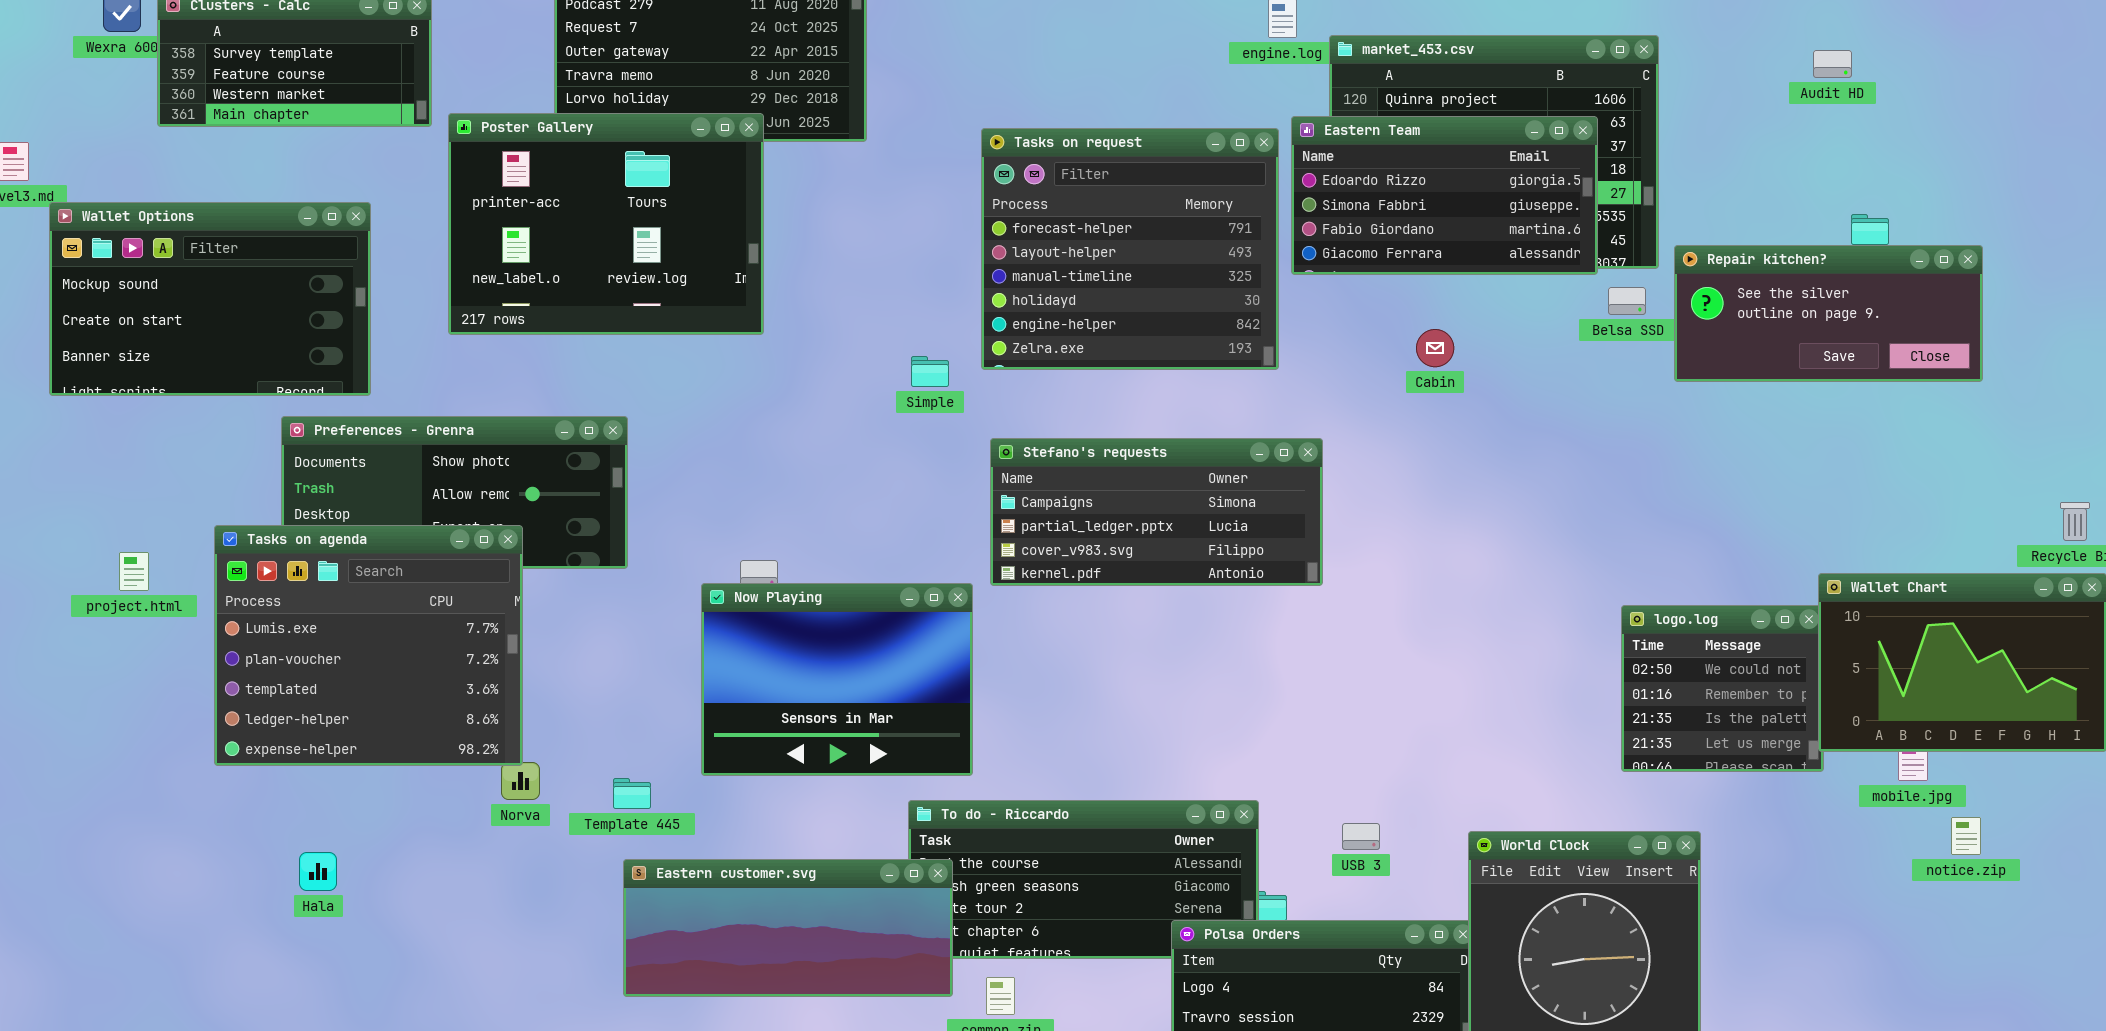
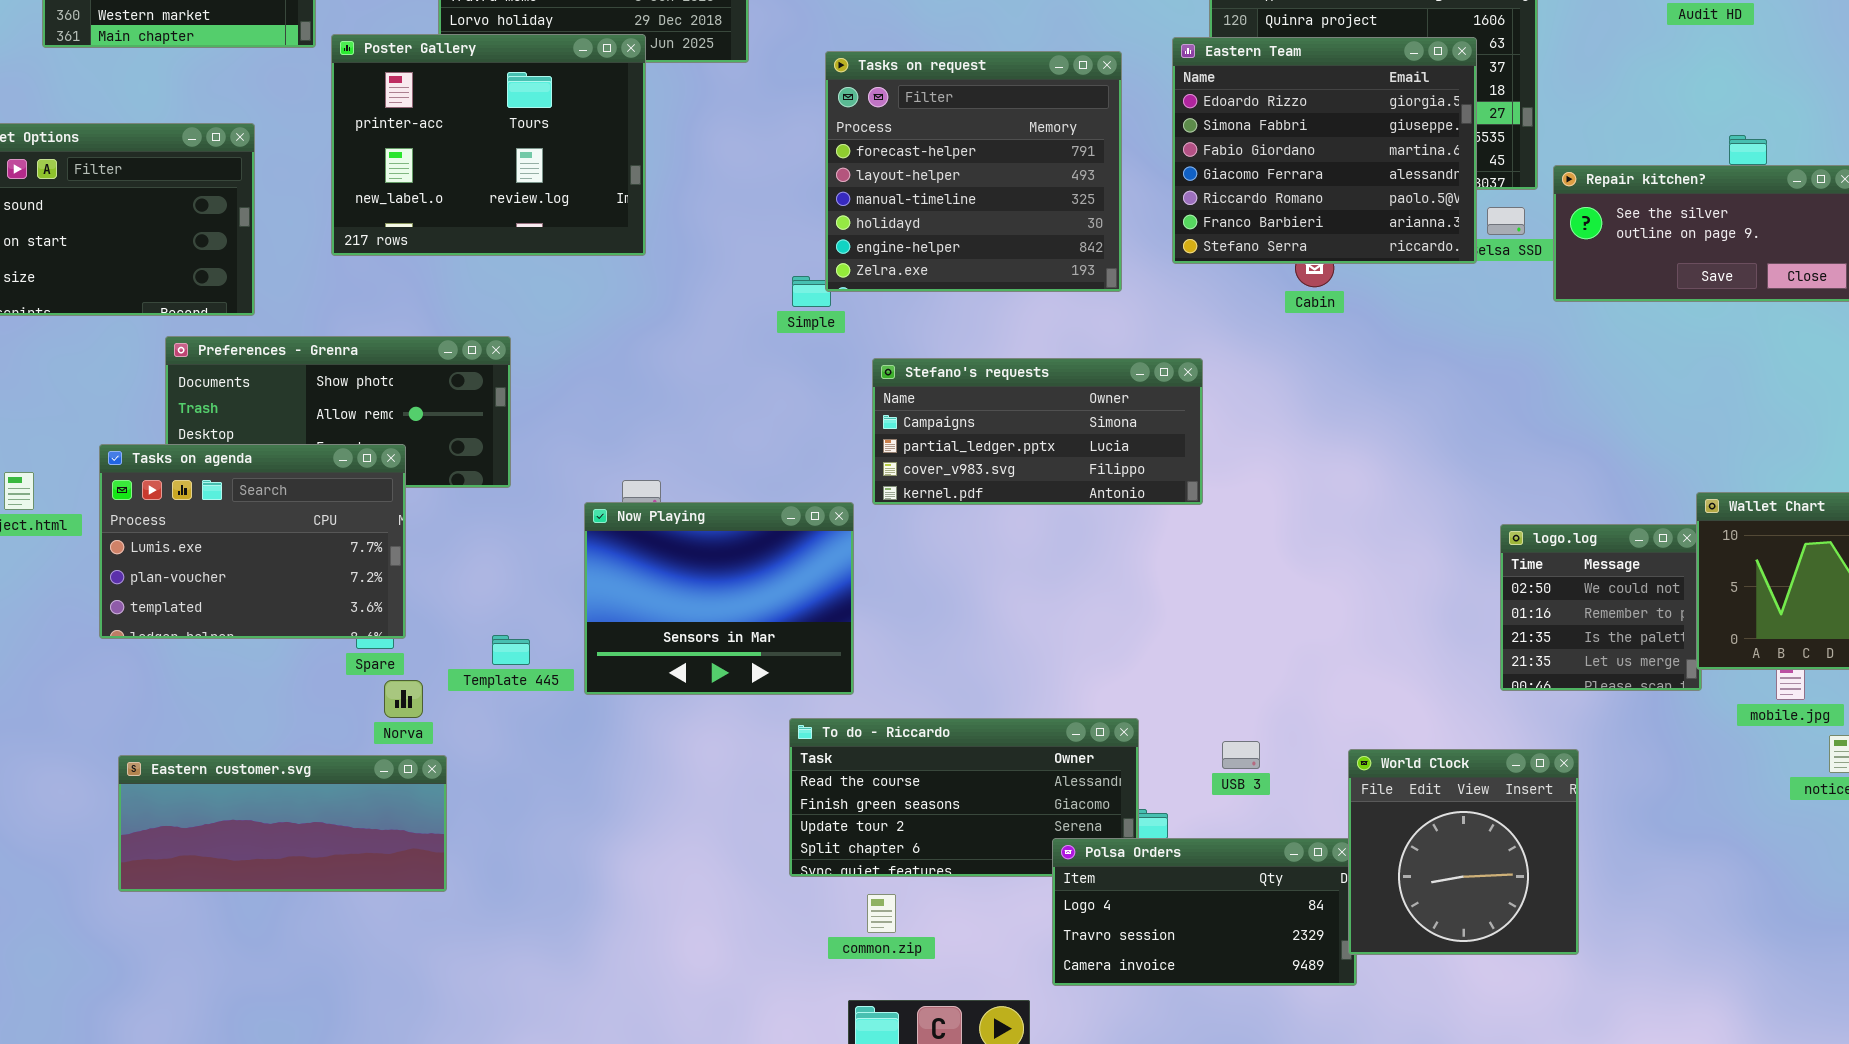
Eastern Team: [1291,116,1598,275] -> [1172,37,1477,264], resized
Tasks on request: [981,128,1279,370] -> [825,51,1122,292], moved
Tasks on agenda: [214,525,523,766] -> [99,444,406,639], resized
Template 445: [613,778,651,809] -> [492,635,530,665], moved
Eastern customer.svg: [623,859,953,997] -> [118,755,447,892], moved

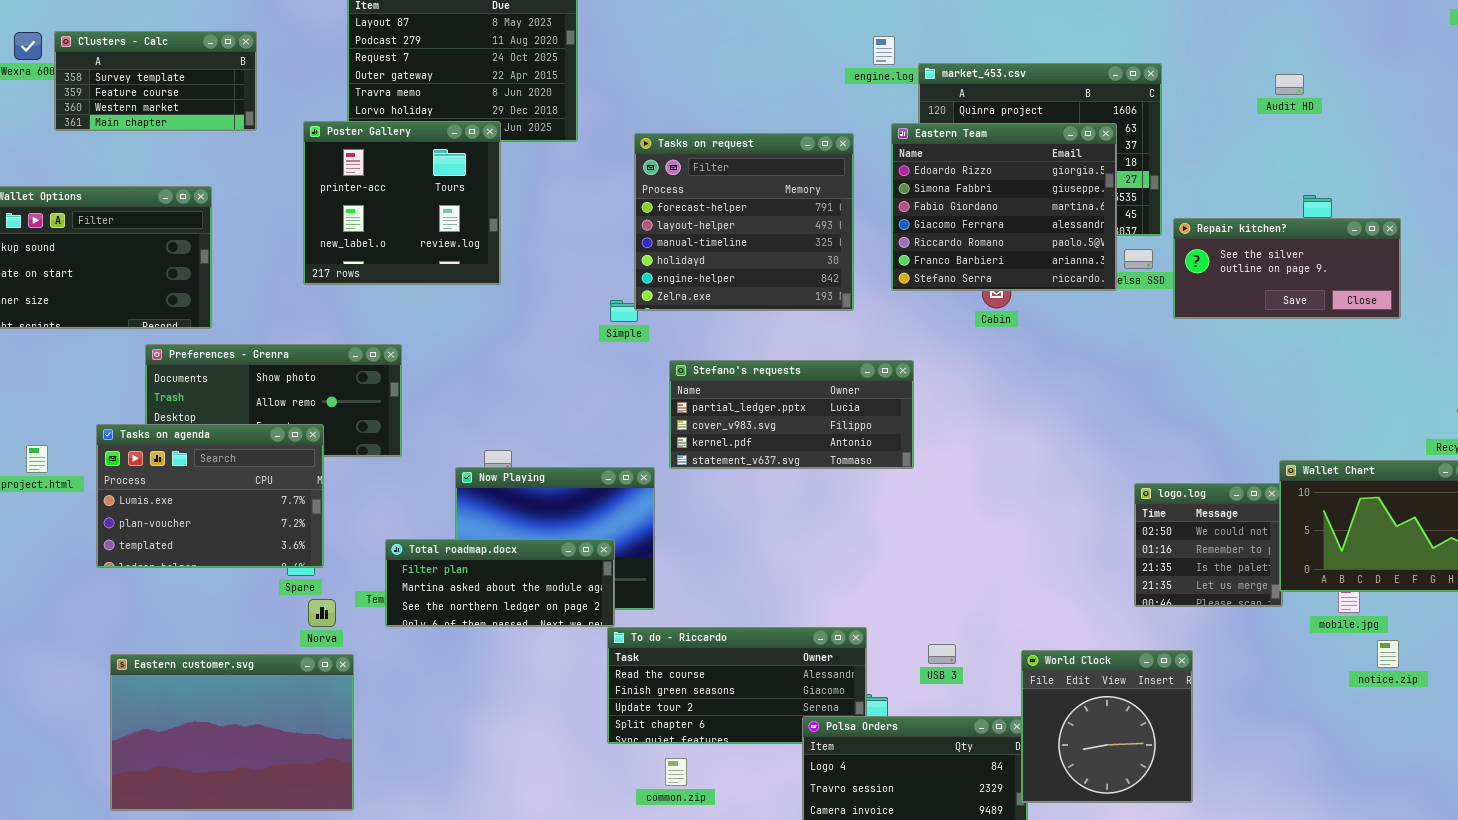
Poster Gallery: [331,34,646,256] -> [303,121,501,285], resized
Stefano's requests: [872,358,1203,505] -> [669,360,914,469], scrolled down 1 row
Total roadmap.docx: none -> [385,539,615,627], opened
Eastern customer.svg: [118,755,447,892] -> [110,654,354,811], resized

